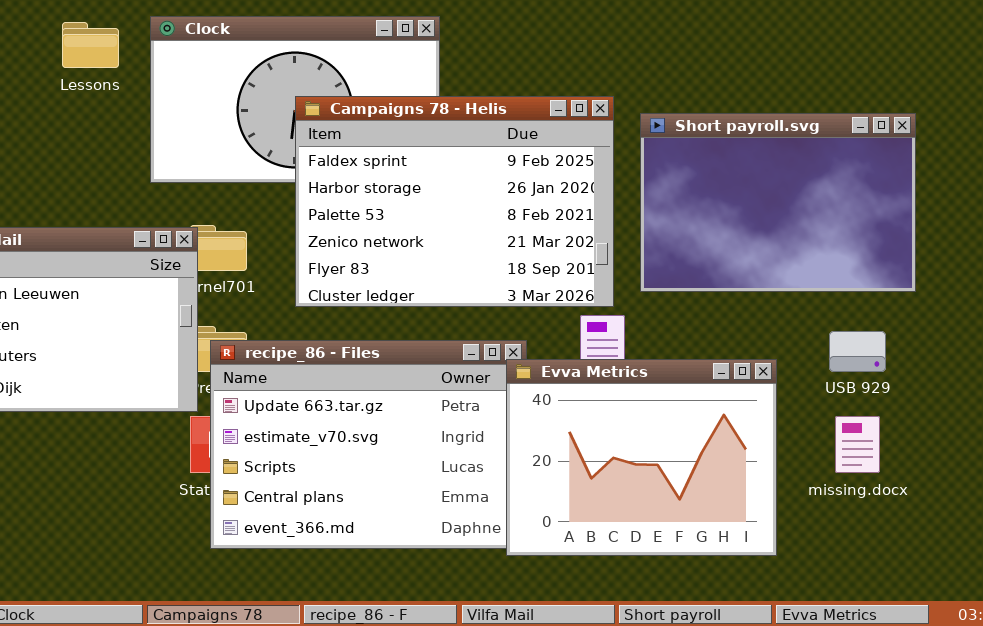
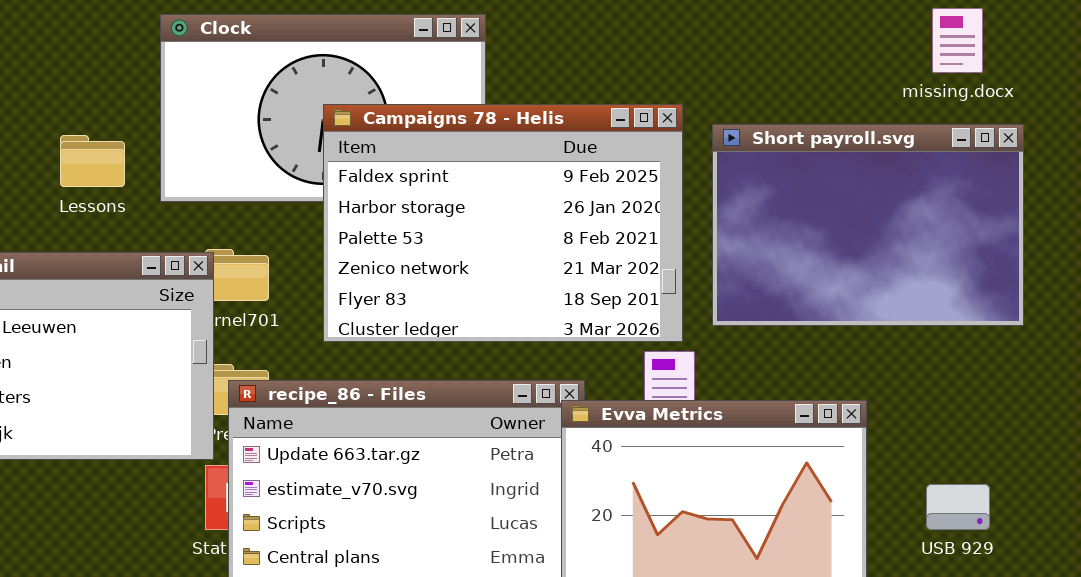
Lessons: [62,22,119,68] -> [60,135,125,187], moved
USB 929: [829,331,886,372] -> [926,484,990,530], moved
missing.docx: [835,416,880,473] -> [932,8,983,73], moved

